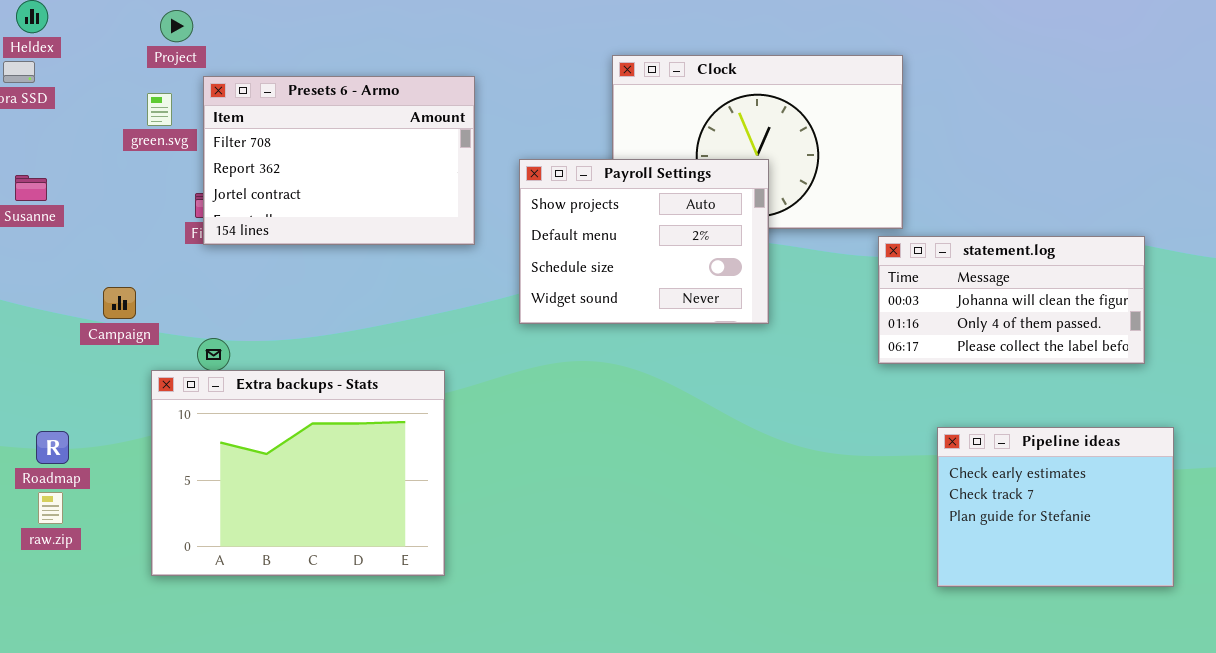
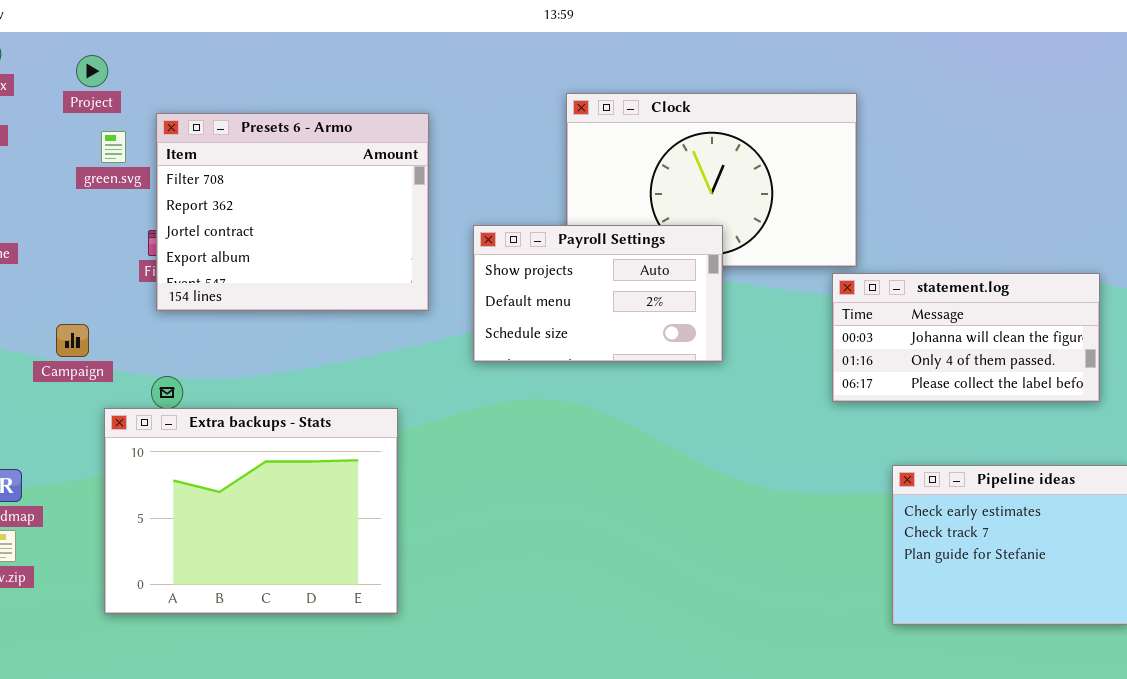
Project: [160,10,193,42] -> [76,55,108,87], moved
Presets 6 - Armo: [203,76,475,245] -> [156,113,429,311], resized
Payroll Settings: [519,159,769,324] -> [473,225,723,362], resized

